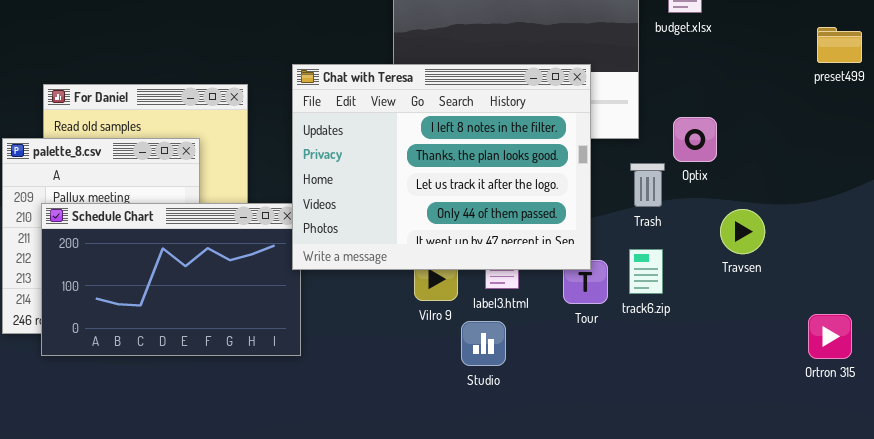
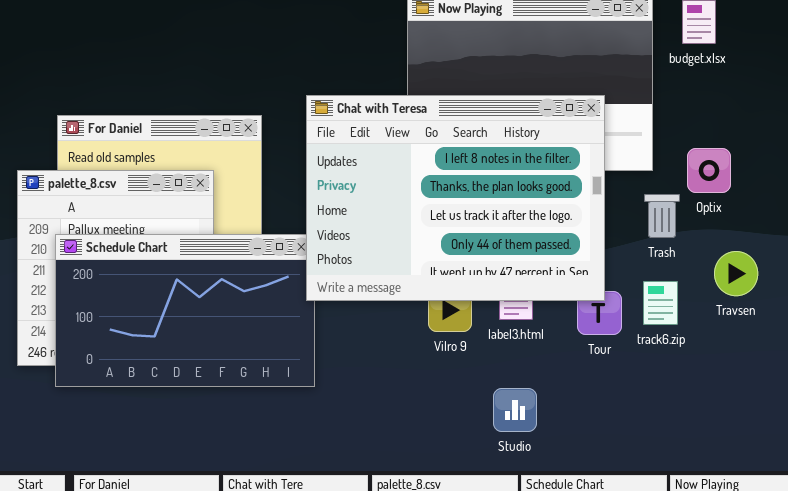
Travsen: [720,209,765,254] -> [714,251,758,296], moved
Studio: [461,321,506,366] -> [493,388,537,432], moved

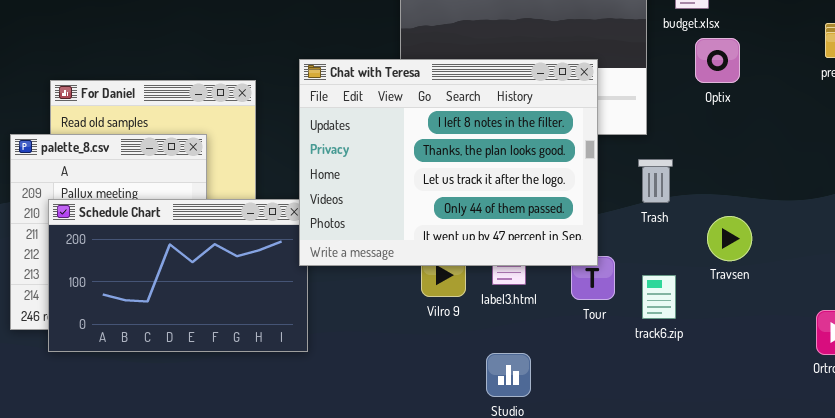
Optix: [687,148,731,193] -> [695,38,740,83], moved
track6.zip: [643,281,678,325] -> [642,275,676,319], moved

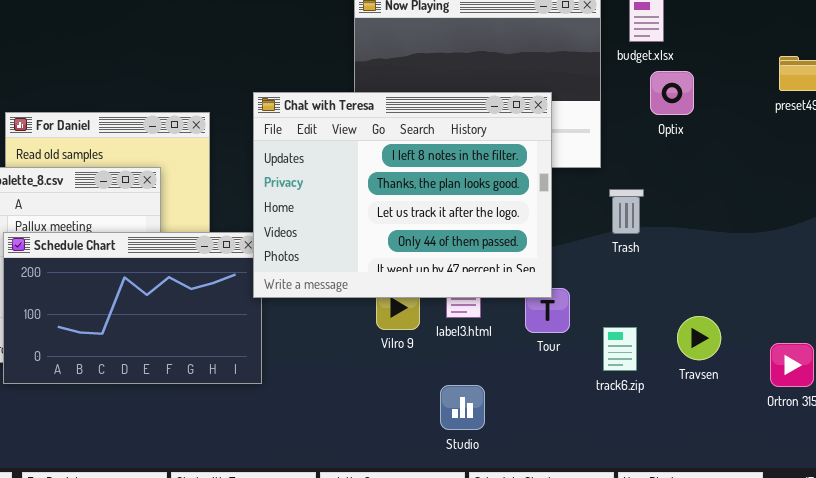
Trash: [638,159,673,203] -> [609,189,644,234], moved
Travsen: [707,216,752,261] -> [677,316,721,360], moved
track6.zip: [642,275,676,319] -> [603,327,637,371], moved

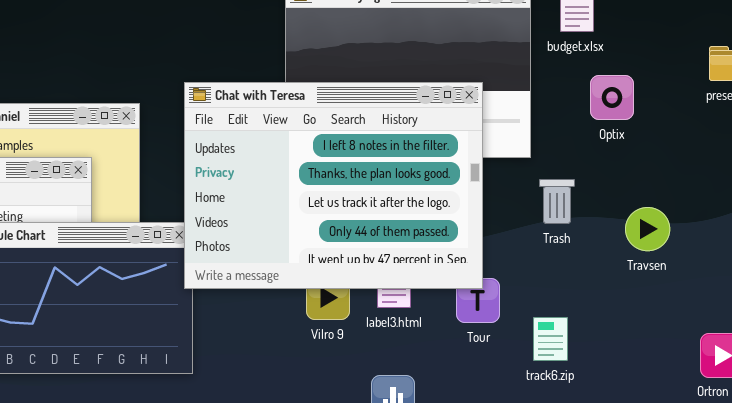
Optix: [650,71,694,115] -> [590,75,634,120], moved
Travsen: [677,316,721,360] -> [625,207,670,251], moved

